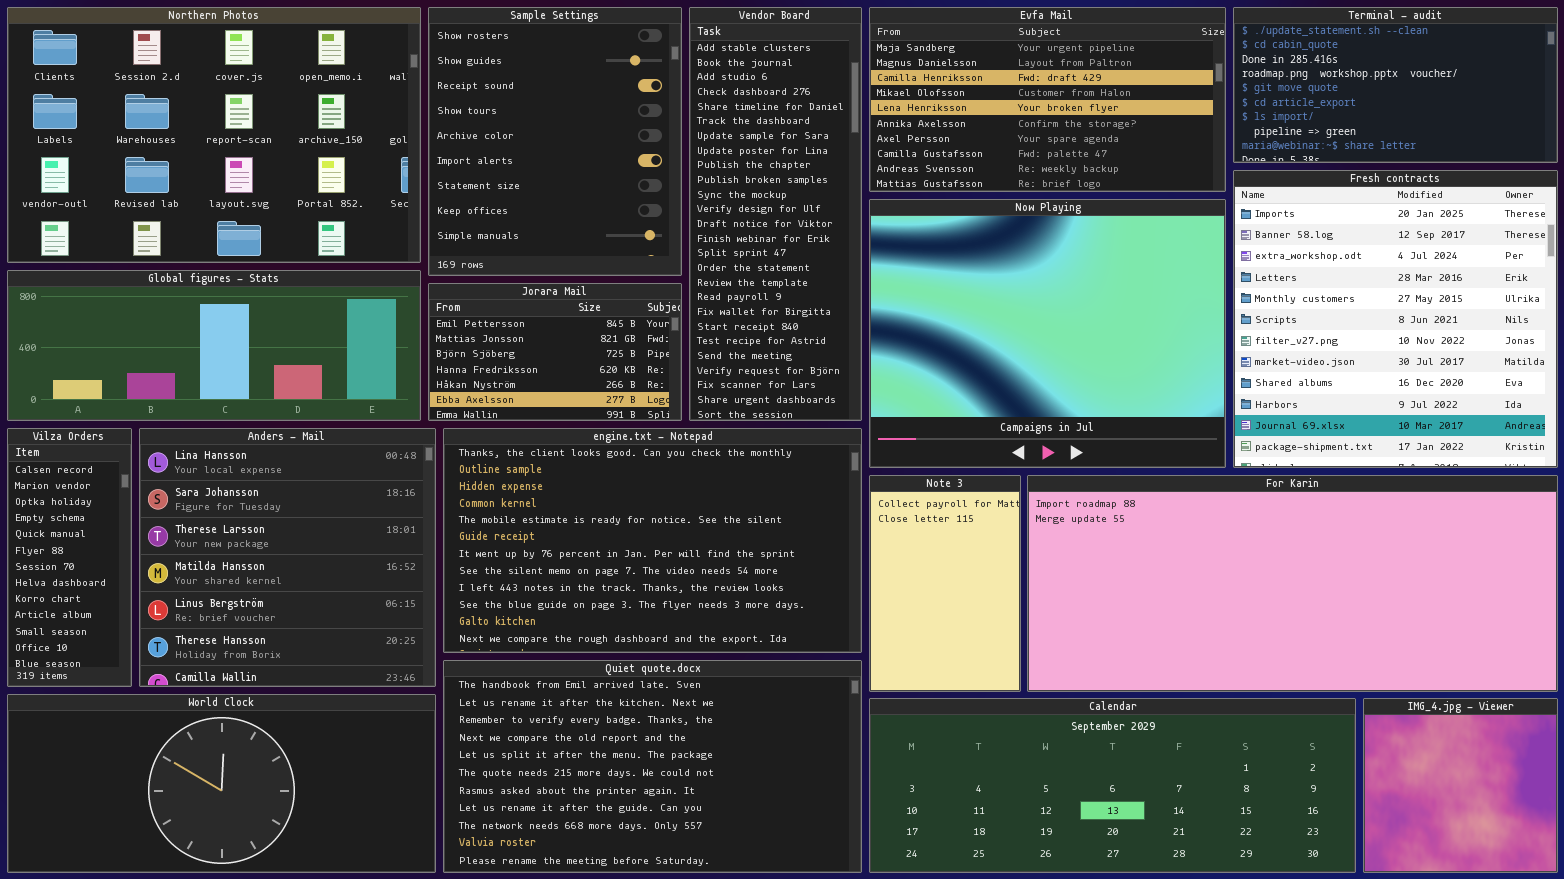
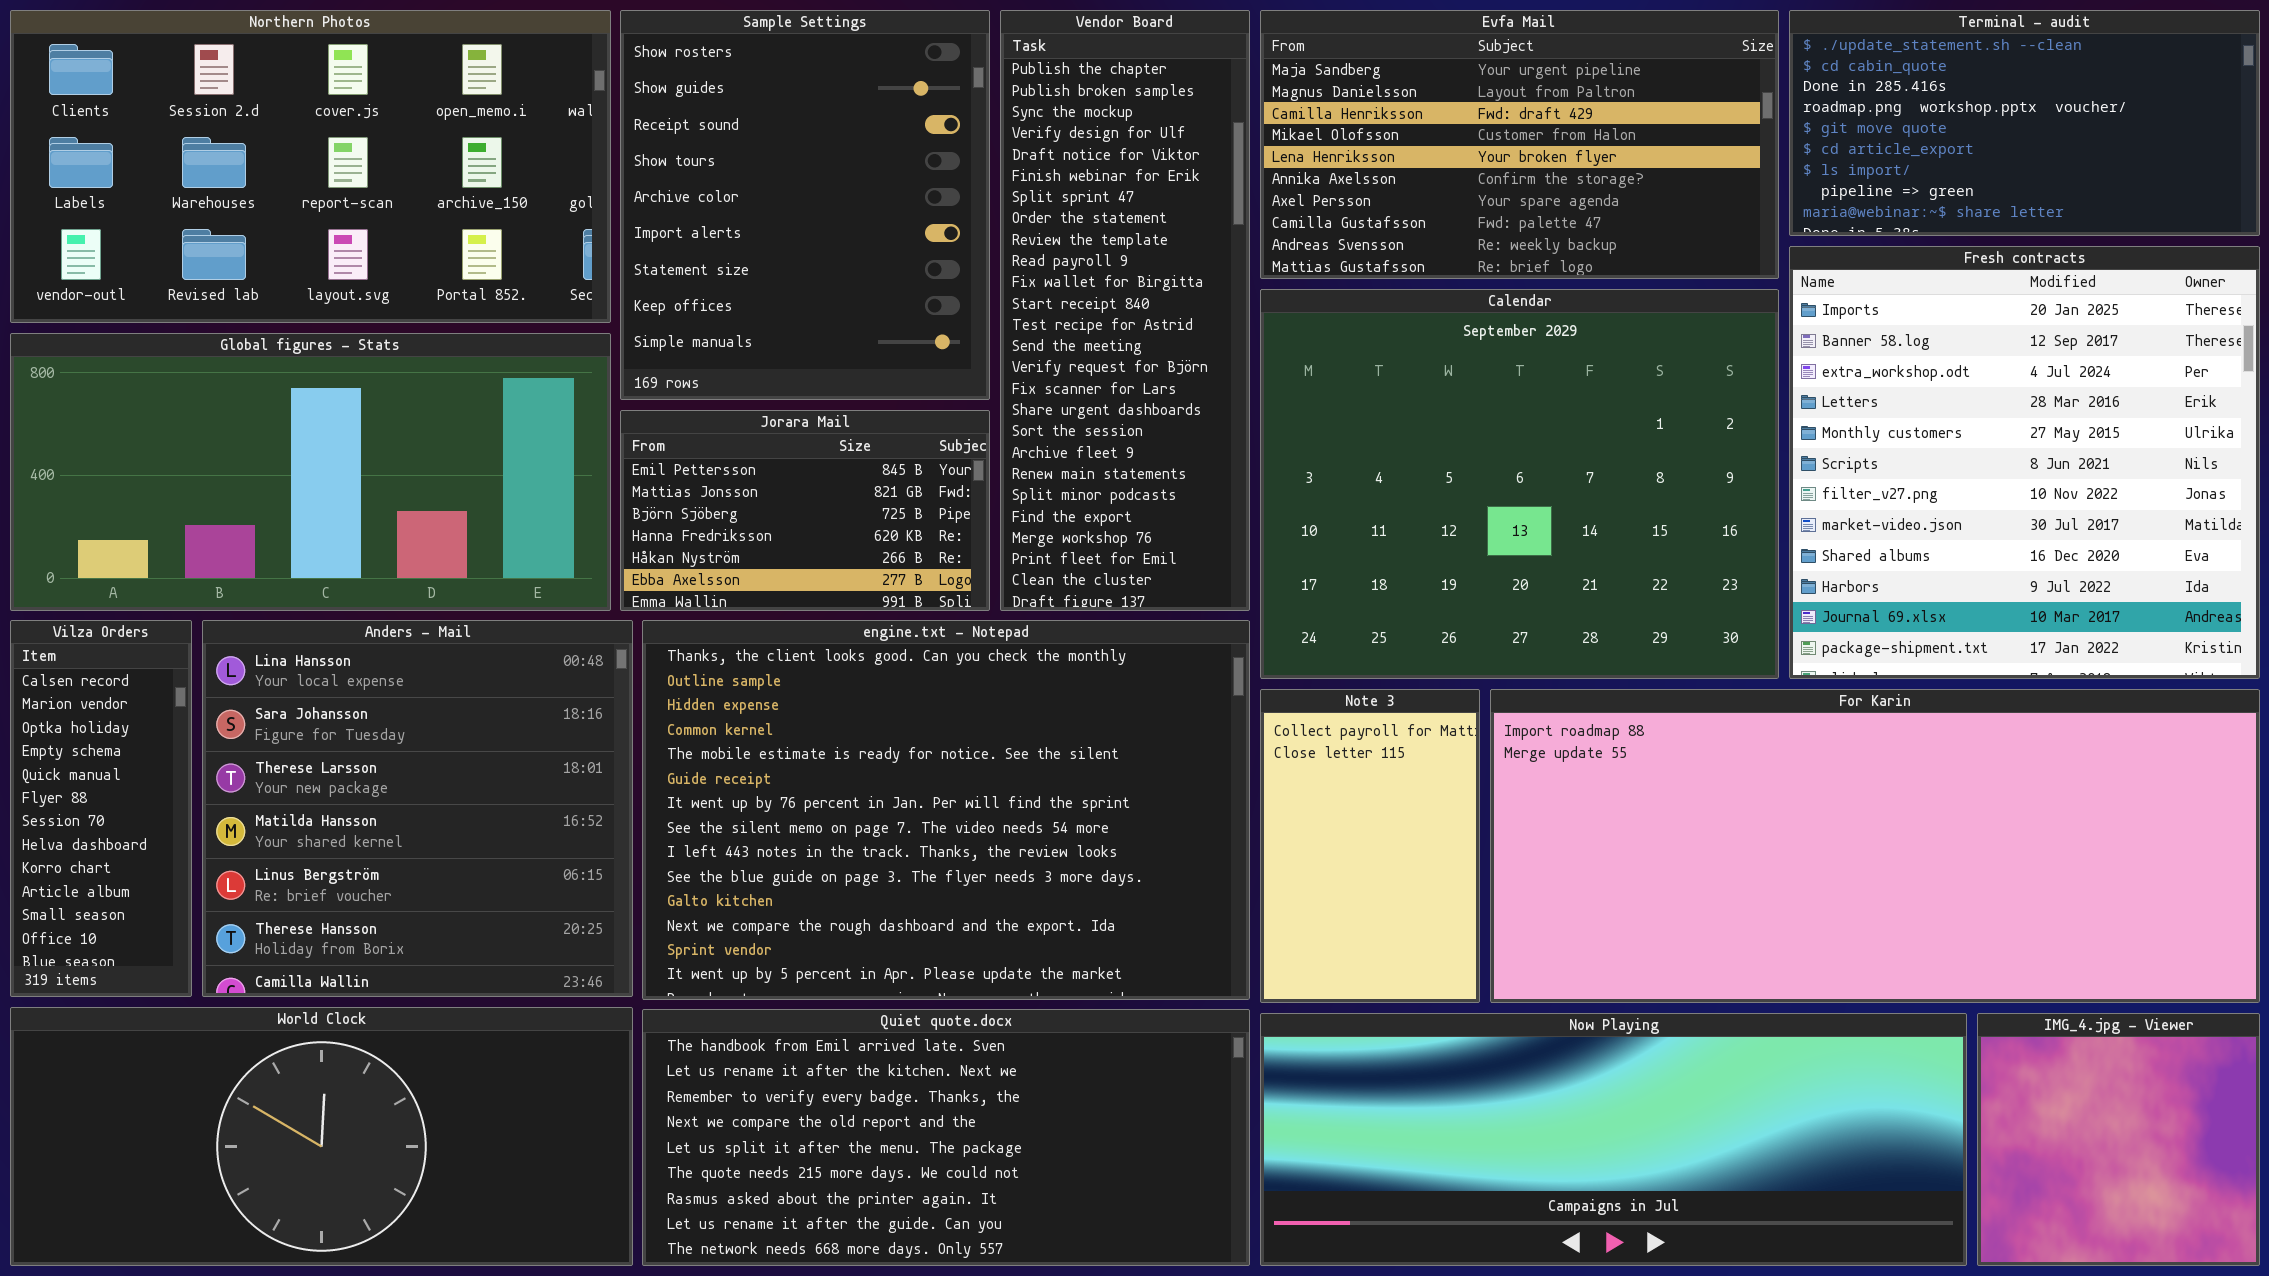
Northern Photos: [7,7,421,263] -> [10,10,611,323], resized
Vendor Board: [689,7,862,421] -> [1000,10,1250,611], scrolled down 8 rows
Now Playing: [869,199,1226,468] -> [1260,1013,1967,1266], moved, resized
Global figures - Stats: [7,270,421,421] -> [10,333,611,611], resized
engine.txt - Notepad: [443,428,862,653] -> [642,620,1250,1000], resized
Quiet quote.docx: [443,660,862,873] -> [642,1009,1250,1266], resized
Calendar: [869,698,1356,873] -> [1260,289,1779,679], moved, resized

